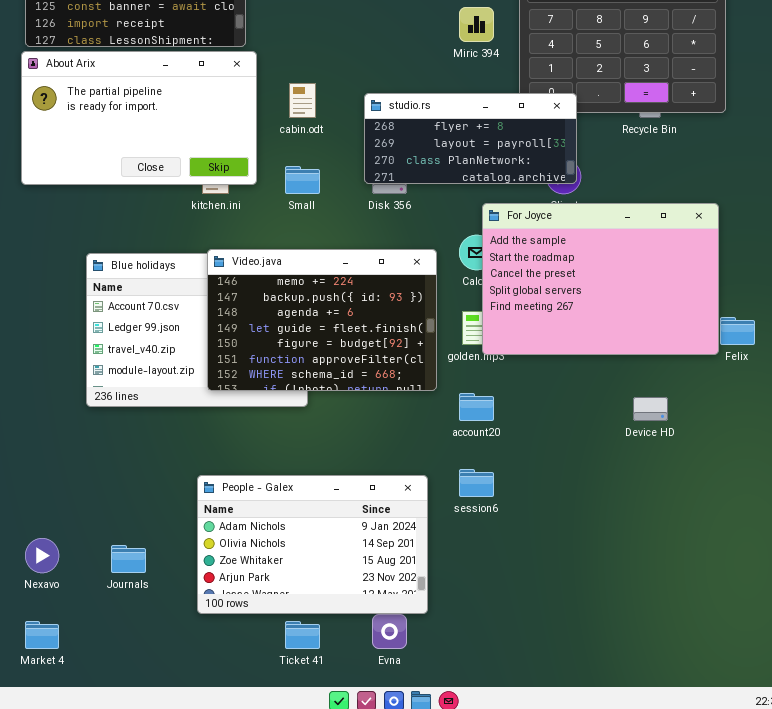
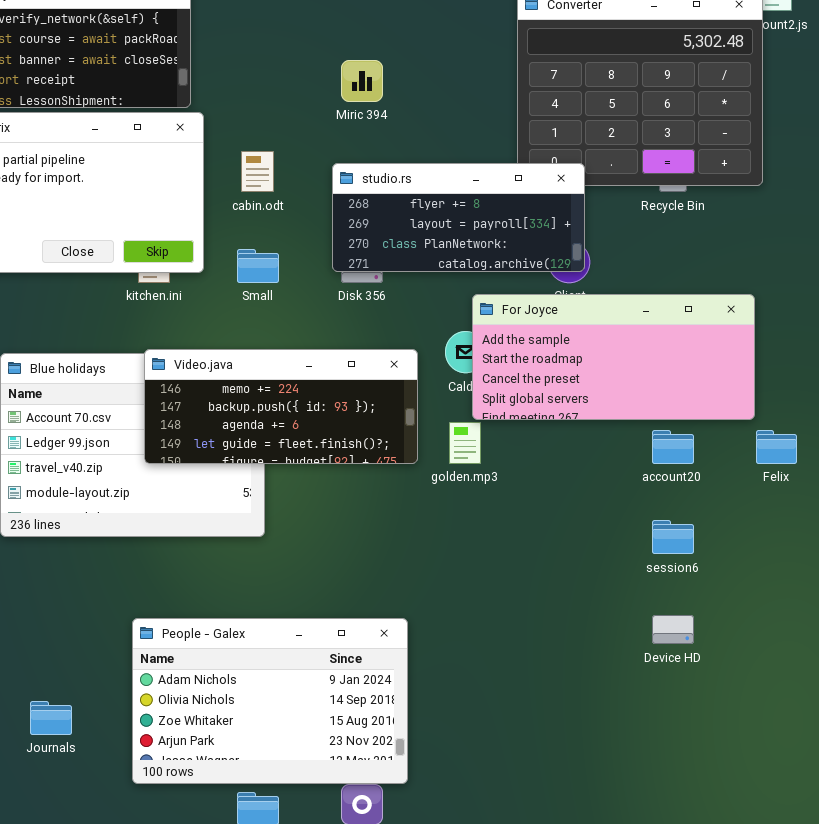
Miric 394: [459,7,494,42] -> [341,60,383,102], moved
For Joyce: [482,203,719,355] -> [472,294,755,420], resized
Video.java: [207,249,437,391] -> [144,349,418,464], resized
account20: [459,393,494,421] -> [652,430,694,464], moved
Device HD: [633,397,668,421] -> [652,615,694,644], moved
session6: [459,469,494,497] -> [652,520,694,554], moved

